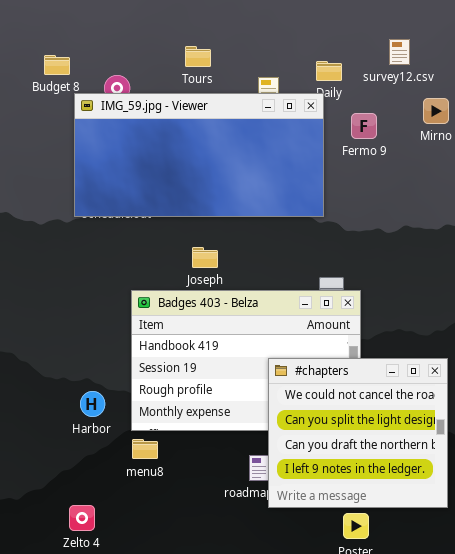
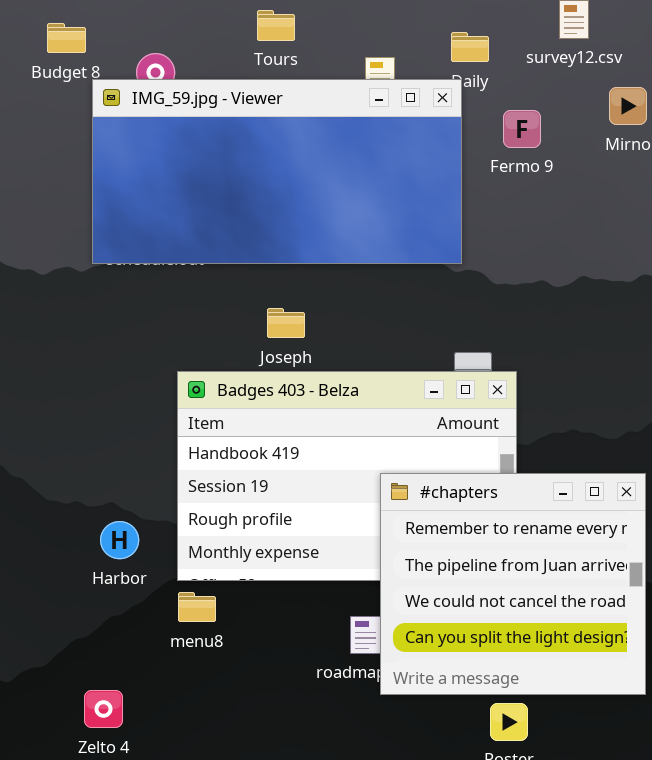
#chapters: [268,358,448,508] -> [380,473,646,695], scrolled up 2 rows

